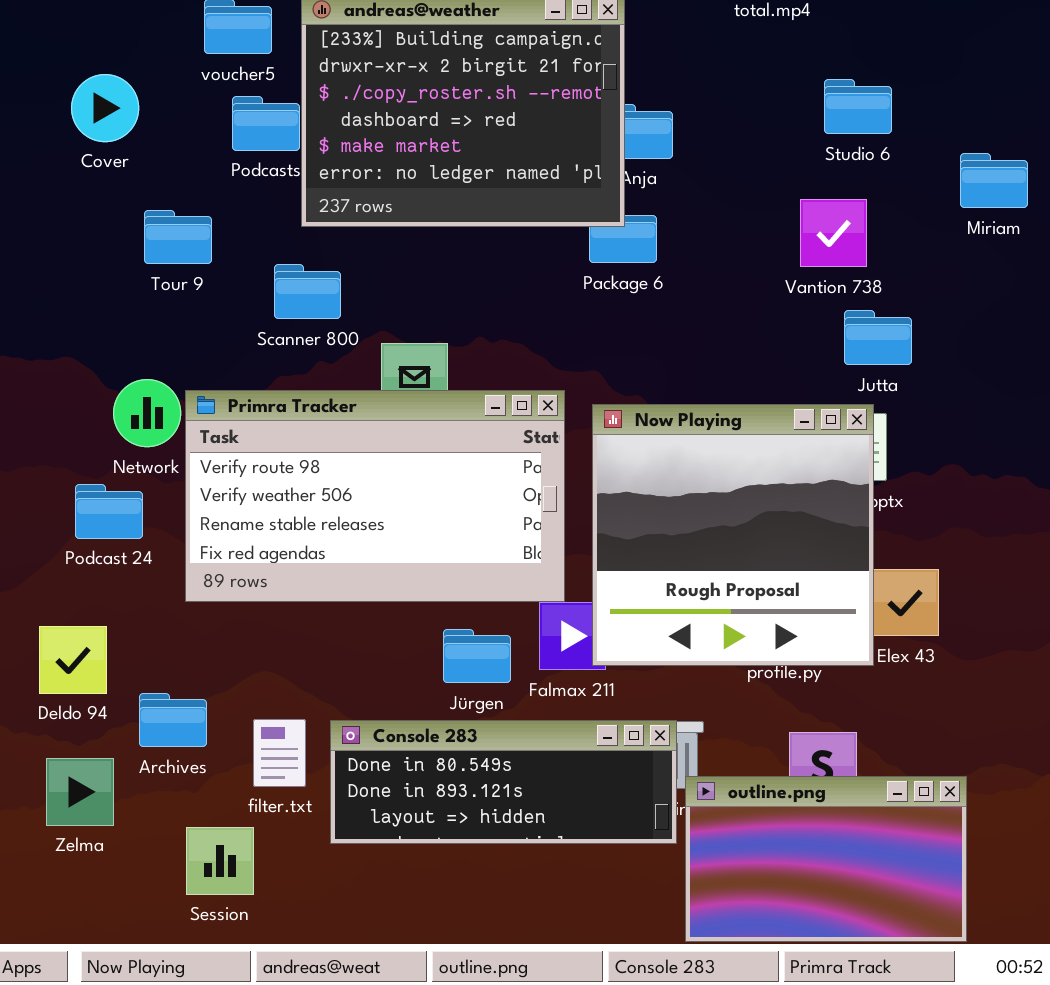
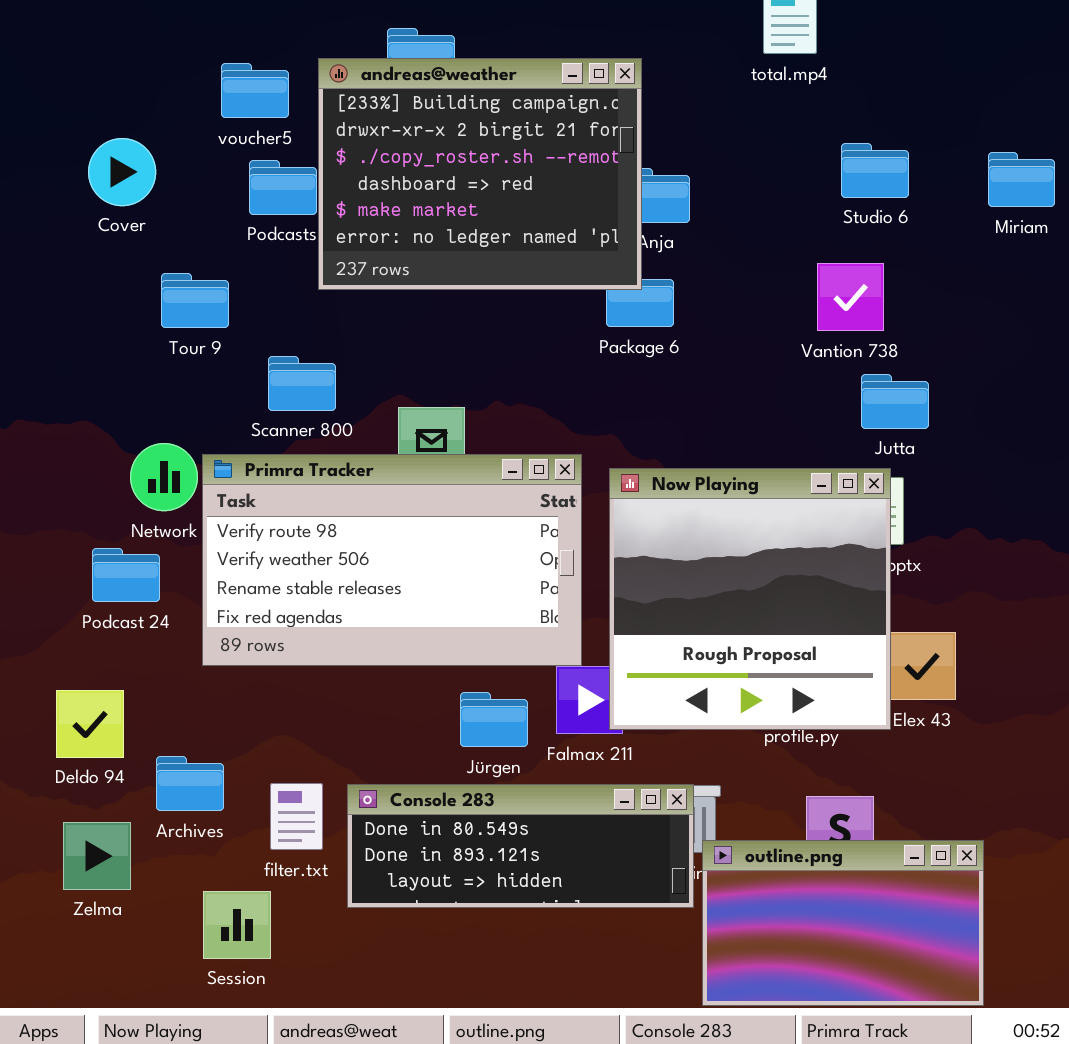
Miriam: [960,153,1028,208] -> [988,152,1055,207], moved
Scanner 800: [274,264,341,319] -> [268,356,336,411], moved

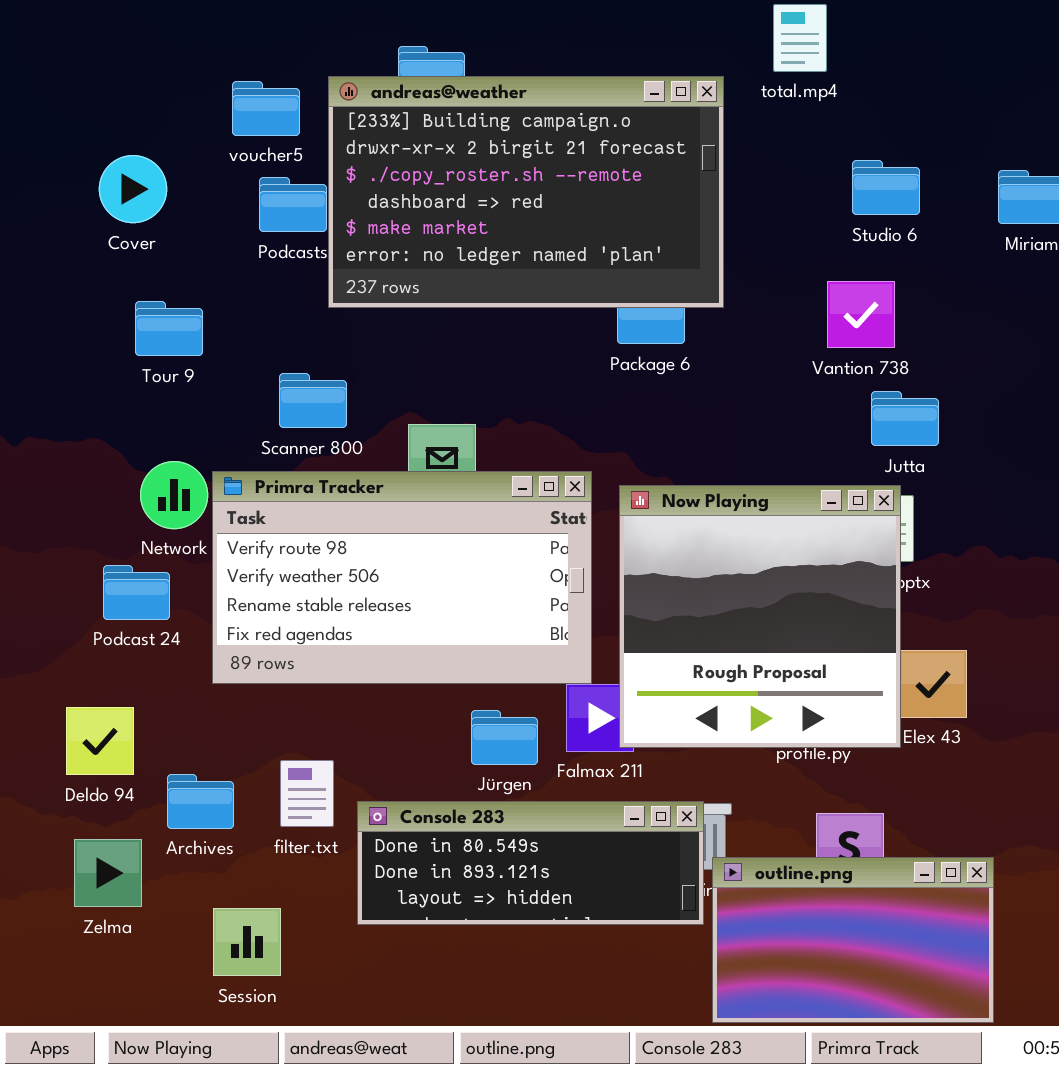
andreas@weather: [318,58,642,290] -> [328,76,724,308], resized
Tour 9: [161,273,229,328] -> [135,301,203,356], moved
filter.txt: [270,783,323,850] -> [280,760,334,827], moved

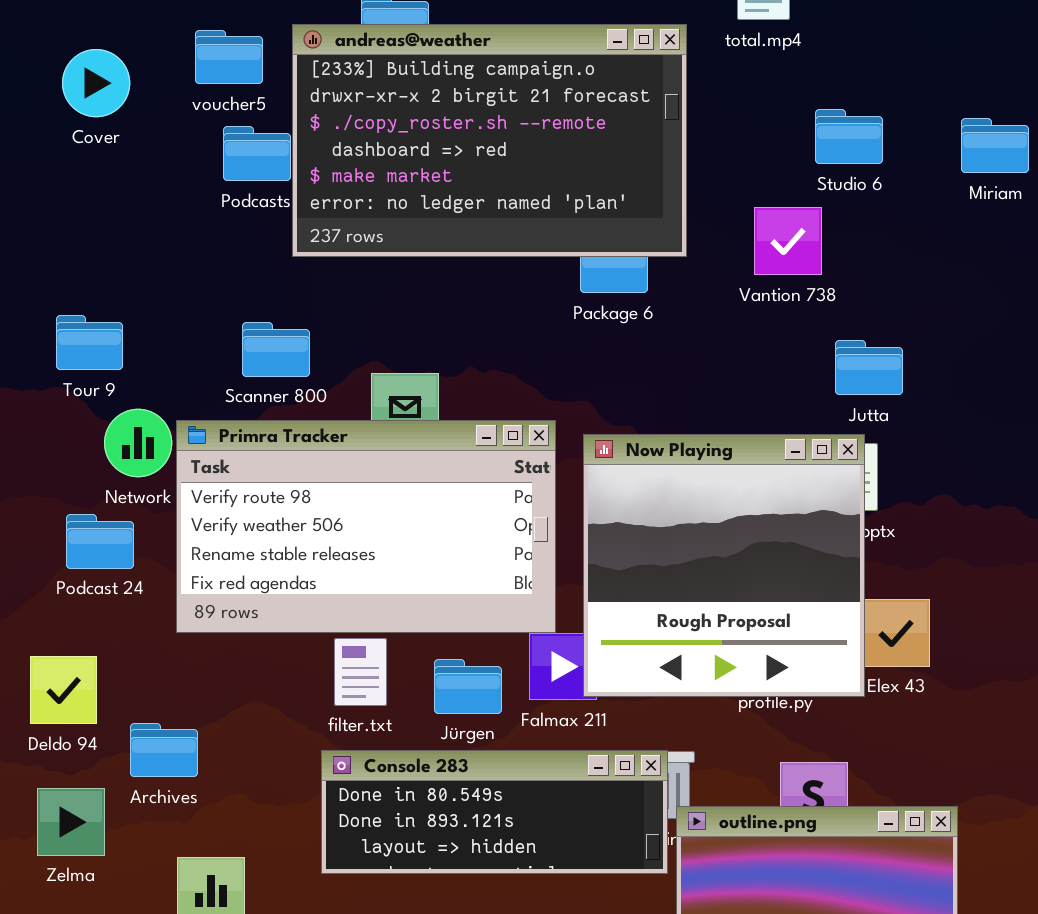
Cover: [99,155,167,223] -> [62,49,130,117], moved
Vantion 738: [827,281,895,348] -> [754,207,822,275], moved
Tour 9: [135,301,203,356] -> [56,315,123,370], moved
filter.txt: [280,760,334,827] -> [334,638,387,706], moved

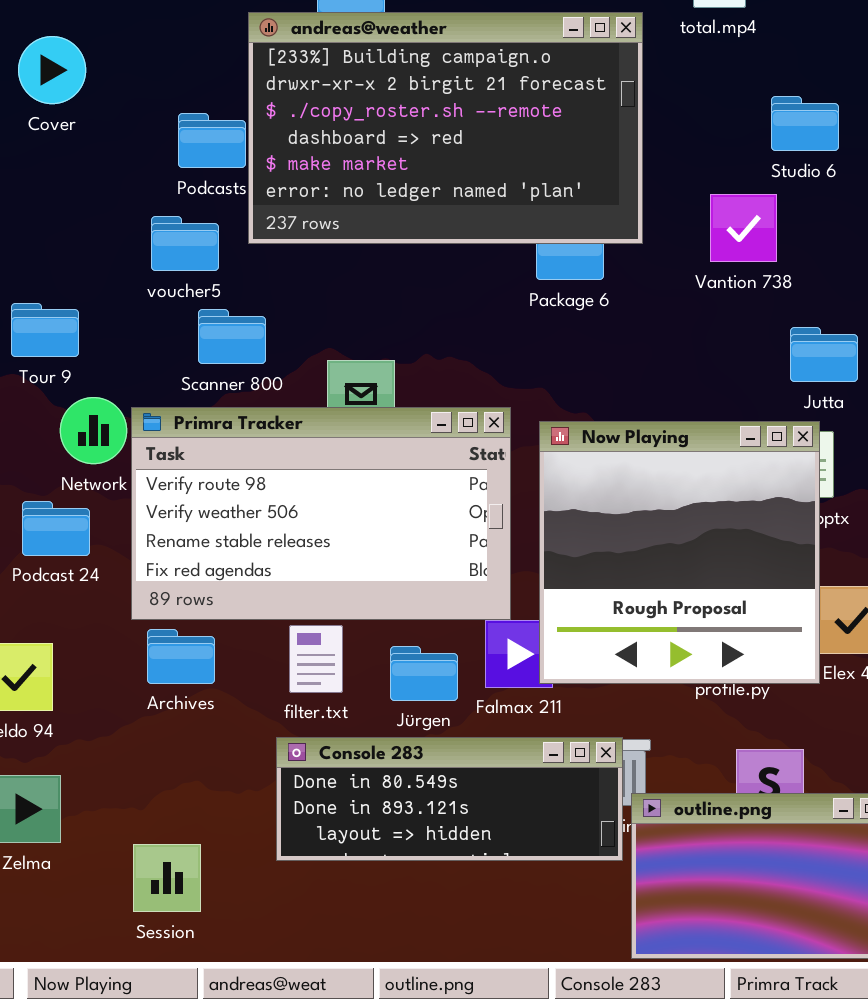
voucher5: [195,30,263,84] -> [151,216,219,271], moved
Archives: [130,723,198,777] -> [147,629,215,684], moved

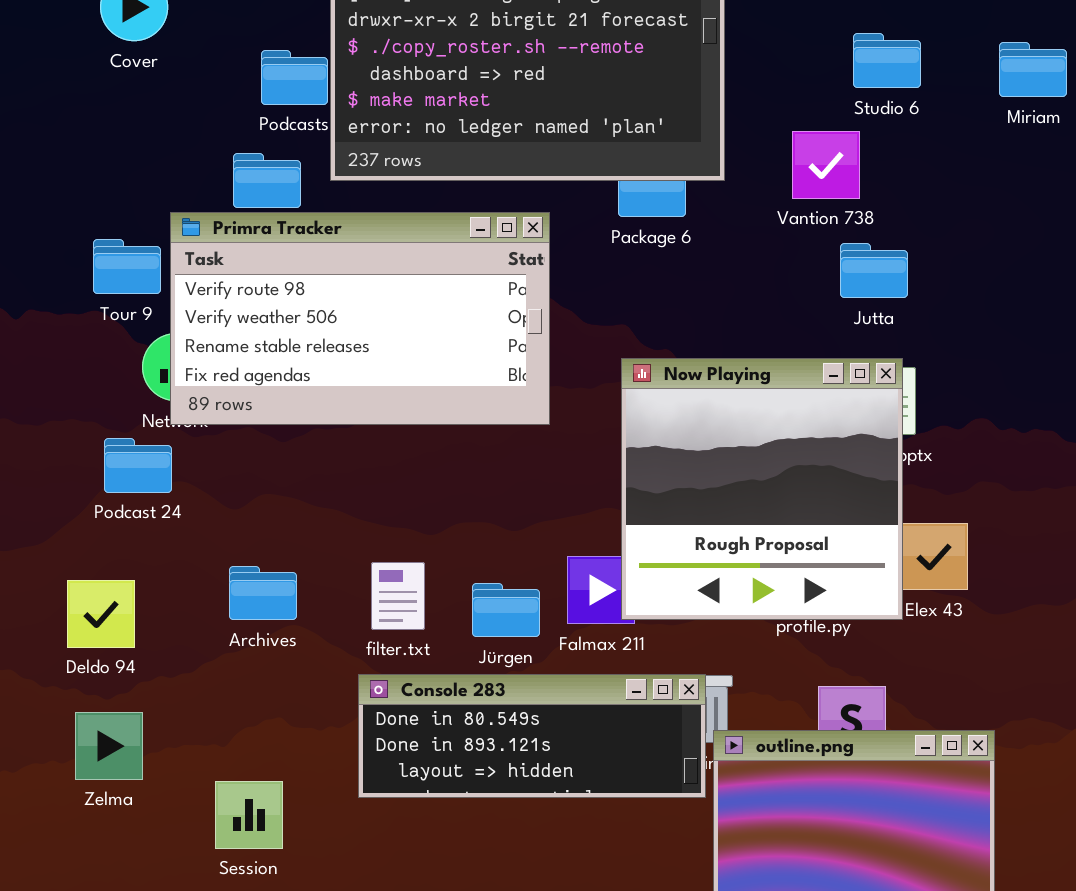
Jutta: [790,327,858,382] -> [840,243,908,298], moved
Primra Tracker: [131,407,511,620] -> [170,212,550,425], moved

